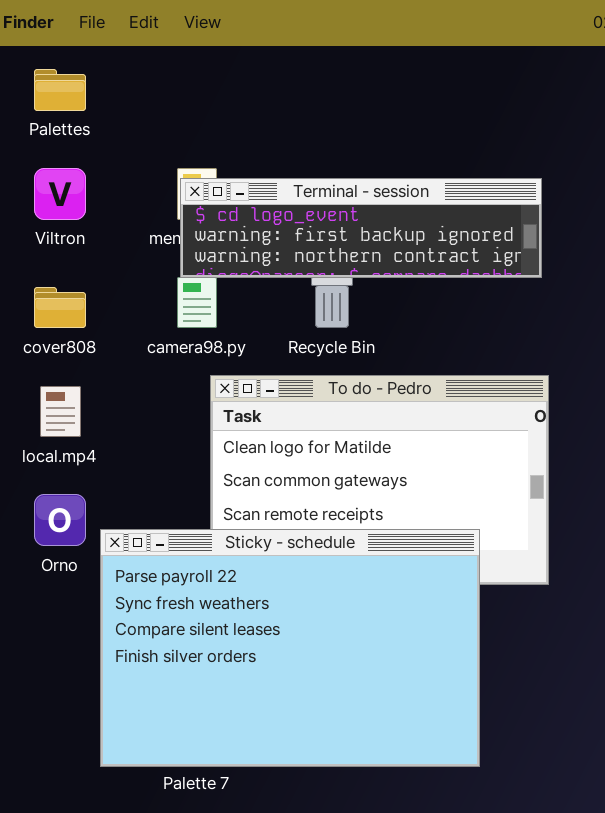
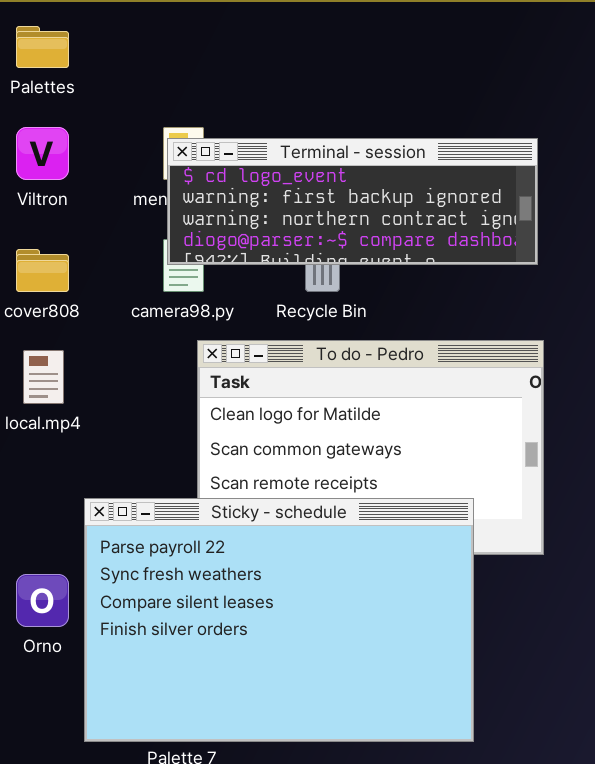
Terminal - session: [180,178,542,278] -> [167,138,538,265], resized
Orno: [34,494,86,546] -> [16,574,69,627], moved

